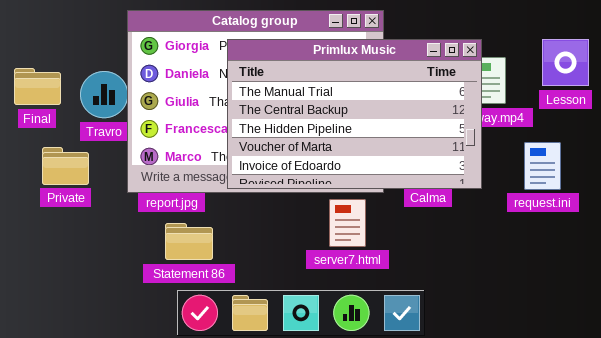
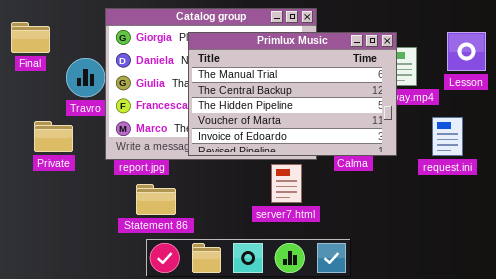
Final: [14,68,61,105] -> [11,22,50,53], moved

